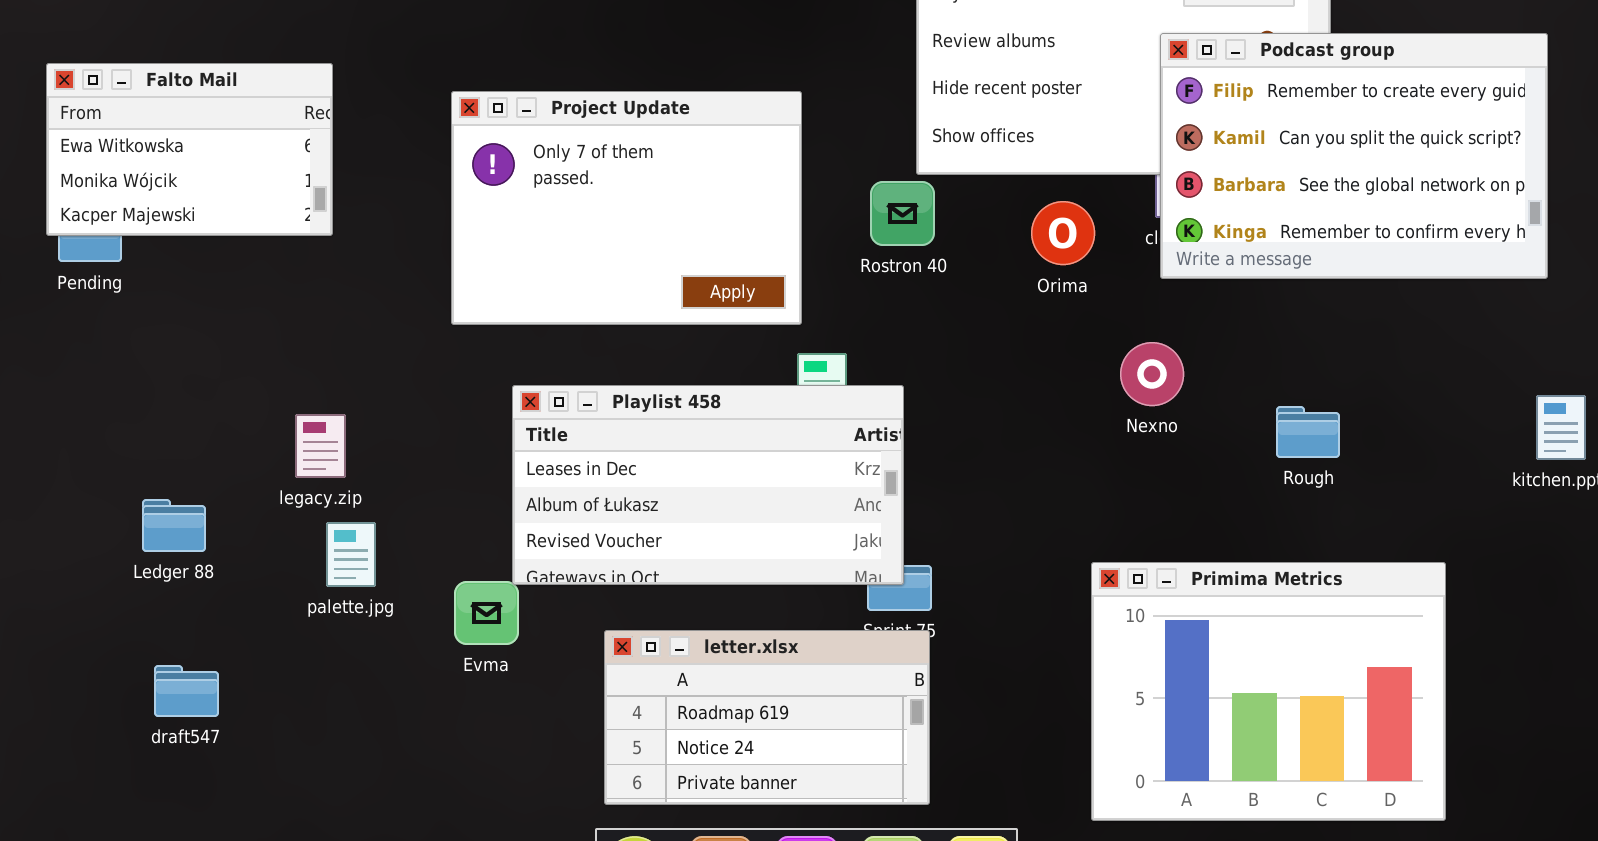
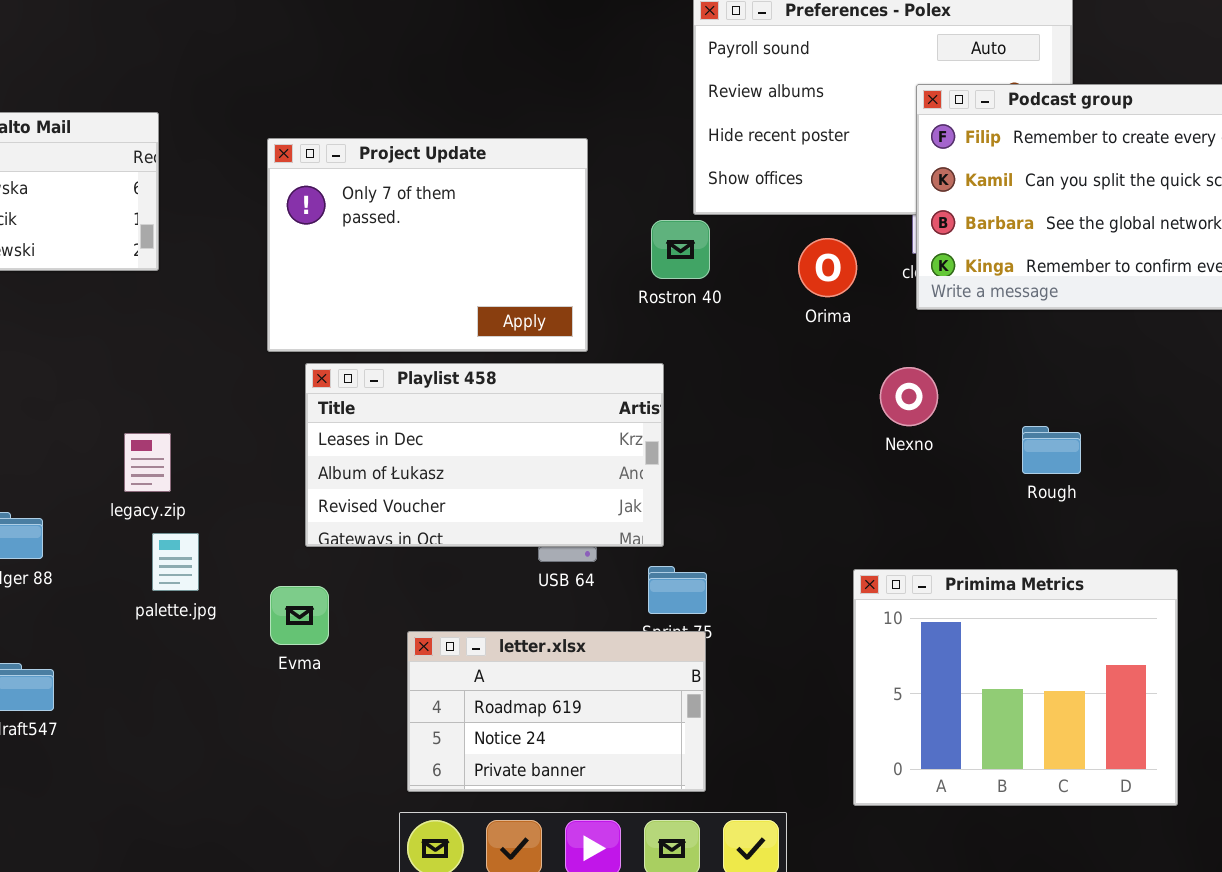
Playlist 458: [512,385,904,585] -> [305,363,664,547], moved

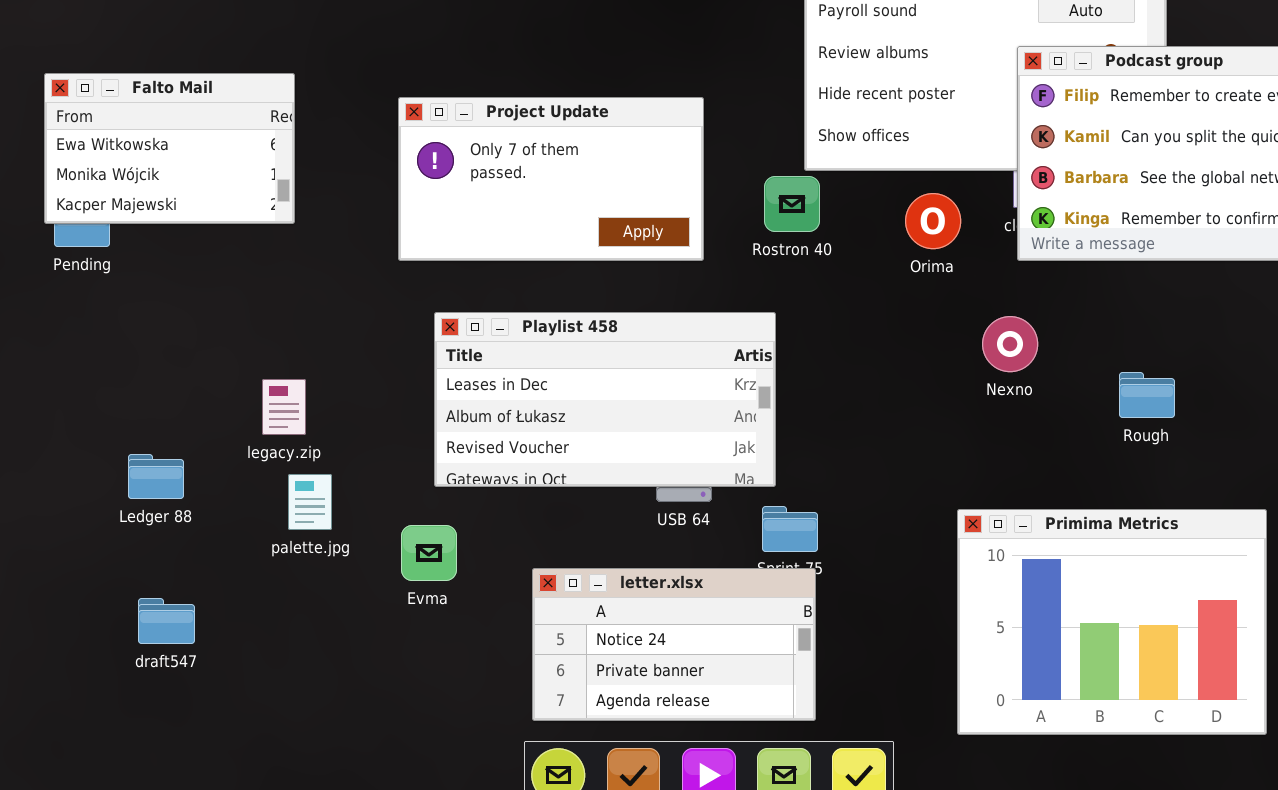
Project Update: [267,138,588,352] -> [398,97,704,261], resized
letter.xlsx: [407,631,706,792] -> [532,568,816,721], scrolled down 1 row

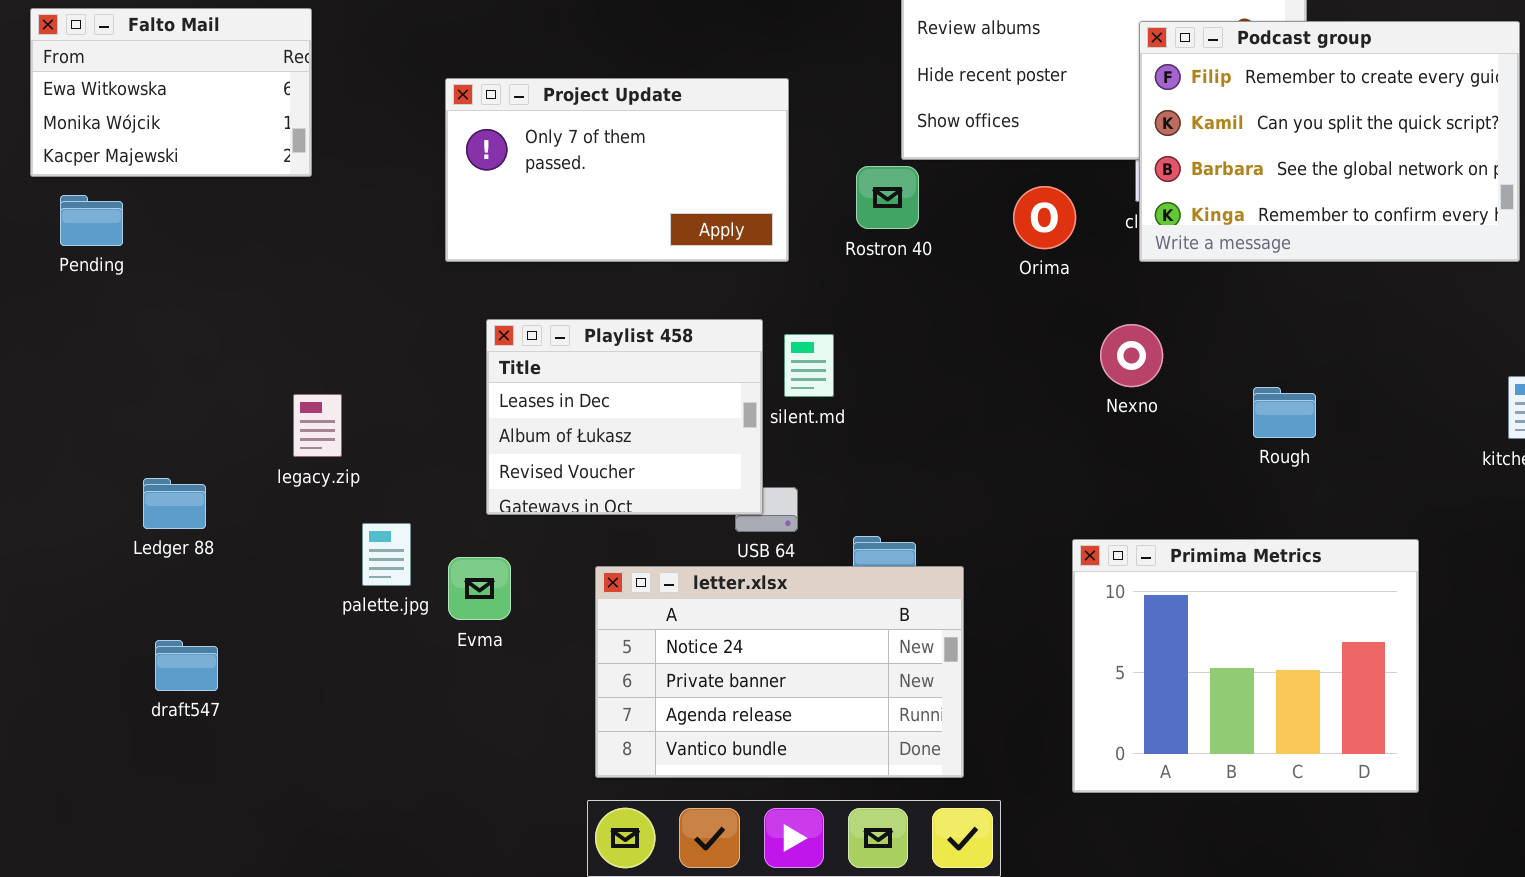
Falto Mail: [44,73,295,224] -> [30,8,312,177], moved
Playlist 458: [434,312,776,487] -> [486,319,763,515], resized
palette.jpg: [288,474,332,530] -> [362,523,411,586], moved
letter.xlsx: [532,568,816,721] -> [595,566,964,778], resized

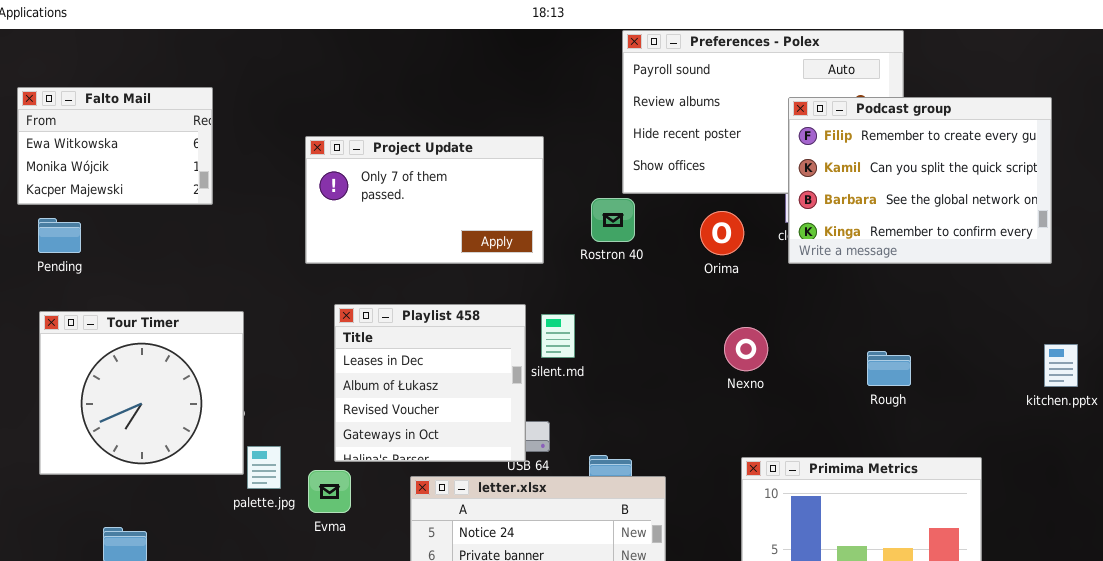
Playlist 458: [486,319,763,515] -> [334,304,526,462], resized
Nexno: [1100,324,1163,387] -> [724,327,768,371], moved
Tour Timer: none -> [39,311,244,475], opened

